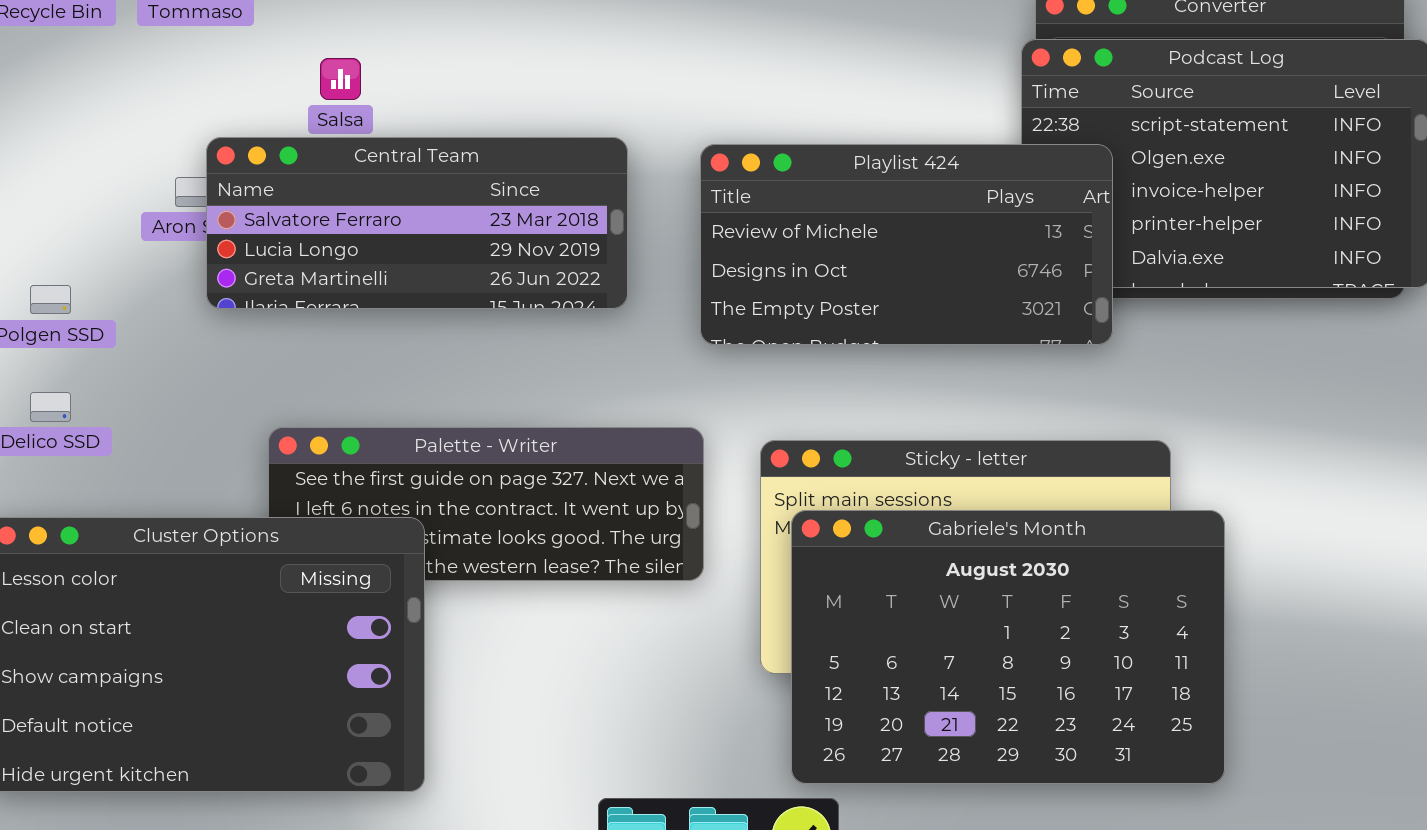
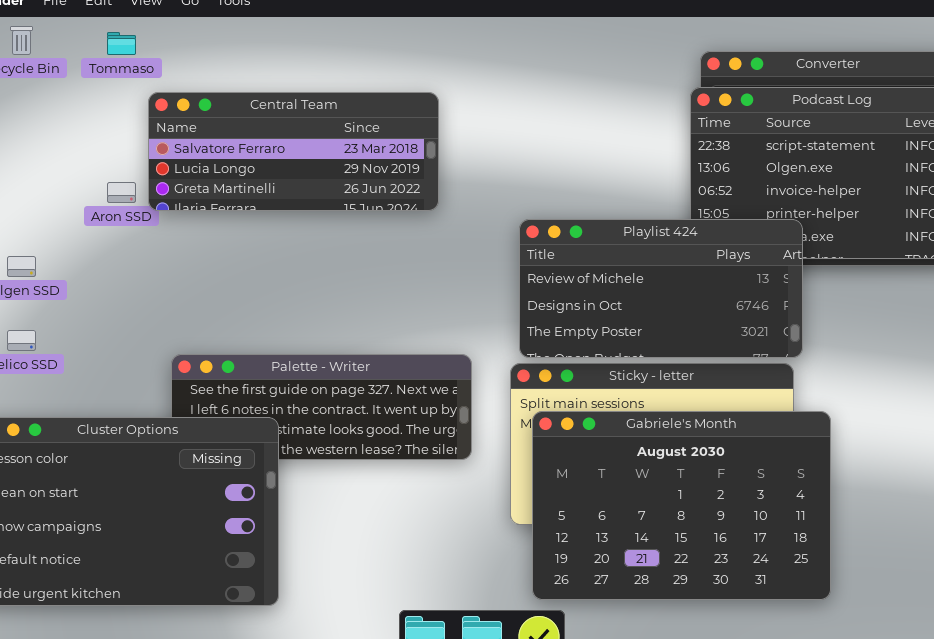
Central Team: [206,137,628,309] -> [148,92,439,211], moved
Playlist 424: [700,144,1113,345] -> [519,219,803,358], moved

